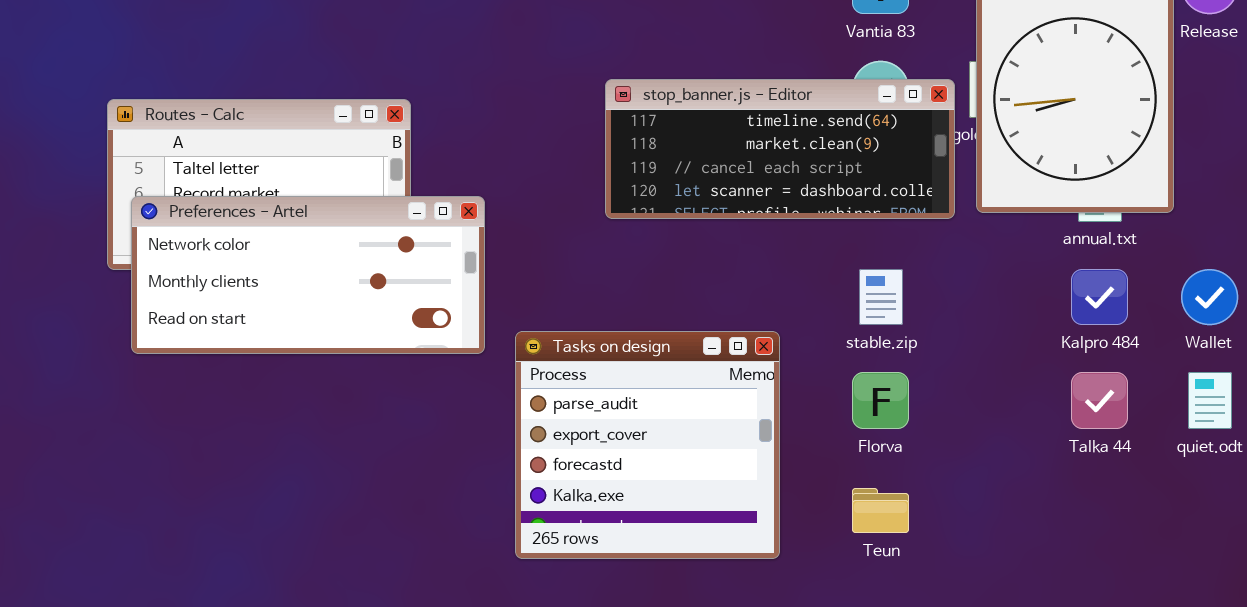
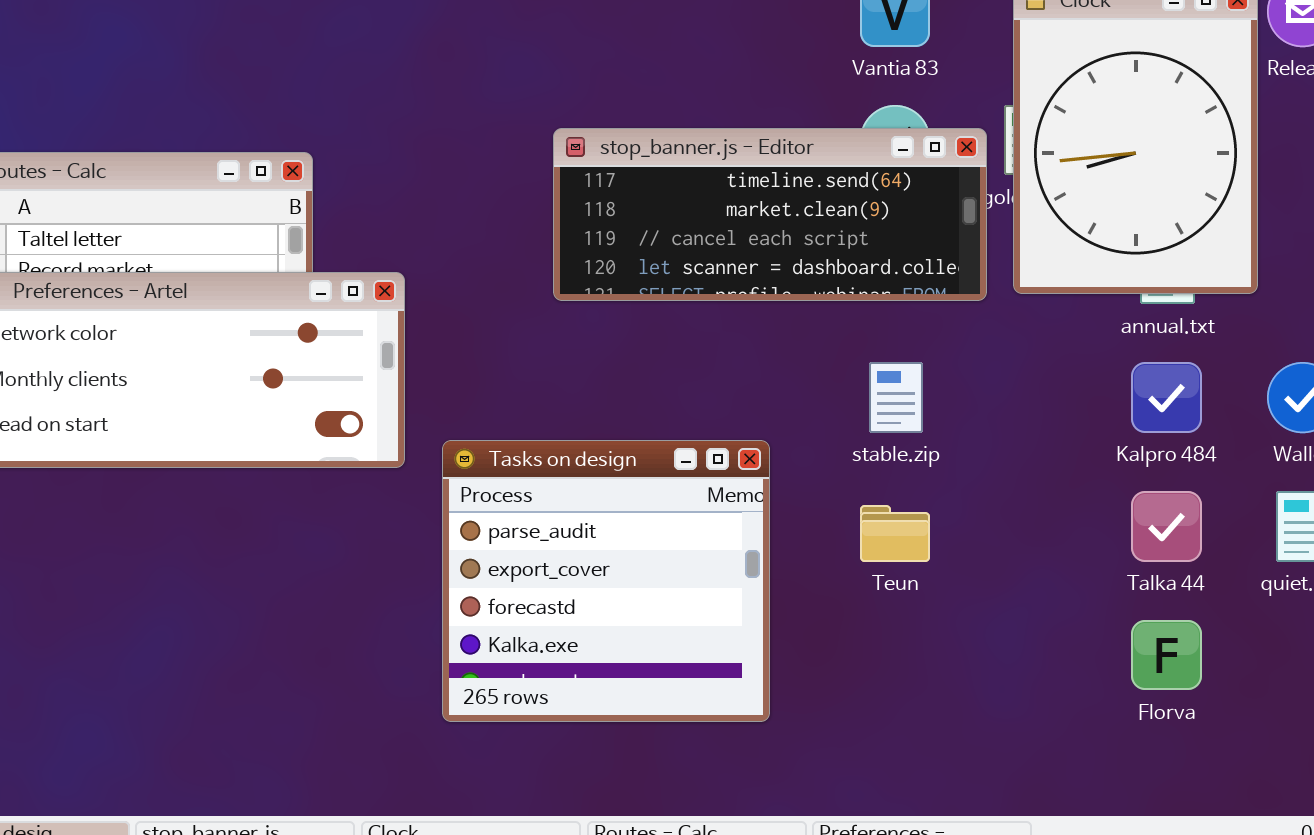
Florva: [852,372,909,429] -> [1131,620,1202,690], moved
Teun: [852,488,909,533] -> [860,505,930,562], moved

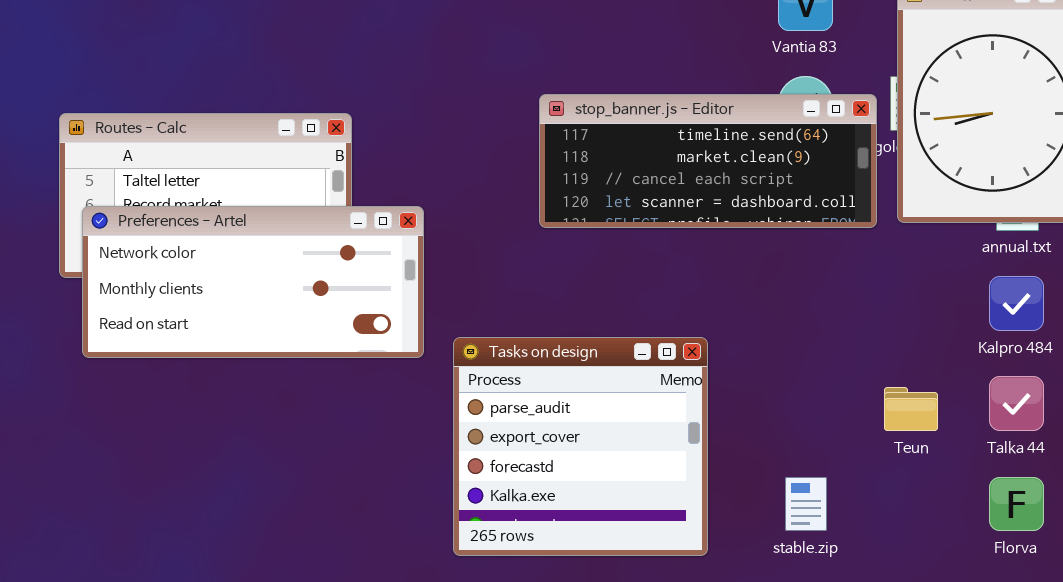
stable.zip: [869,362,923,433] -> [785,477,827,531], moved
Teun: [860,505,930,562] -> [884,387,938,431], moved

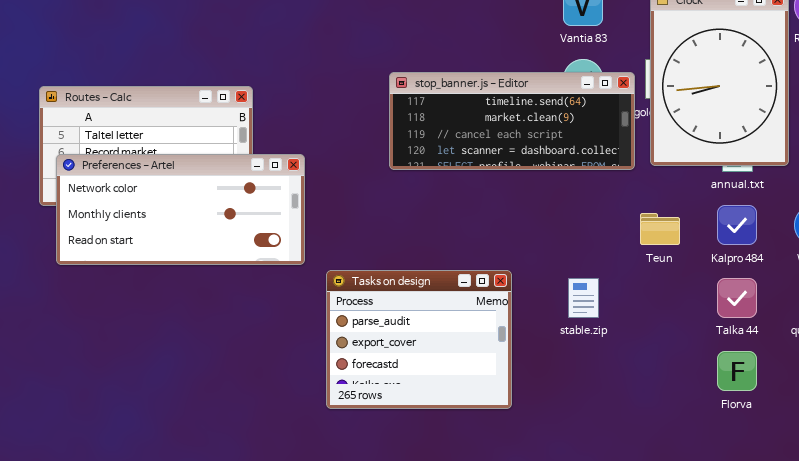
Tasks on design: [453,337,708,556] -> [326,270,512,409], resized
Teun: [884,387,938,431] -> [640,213,680,245], moved
stable.zip: [785,477,827,531] -> [568,278,599,318], moved

